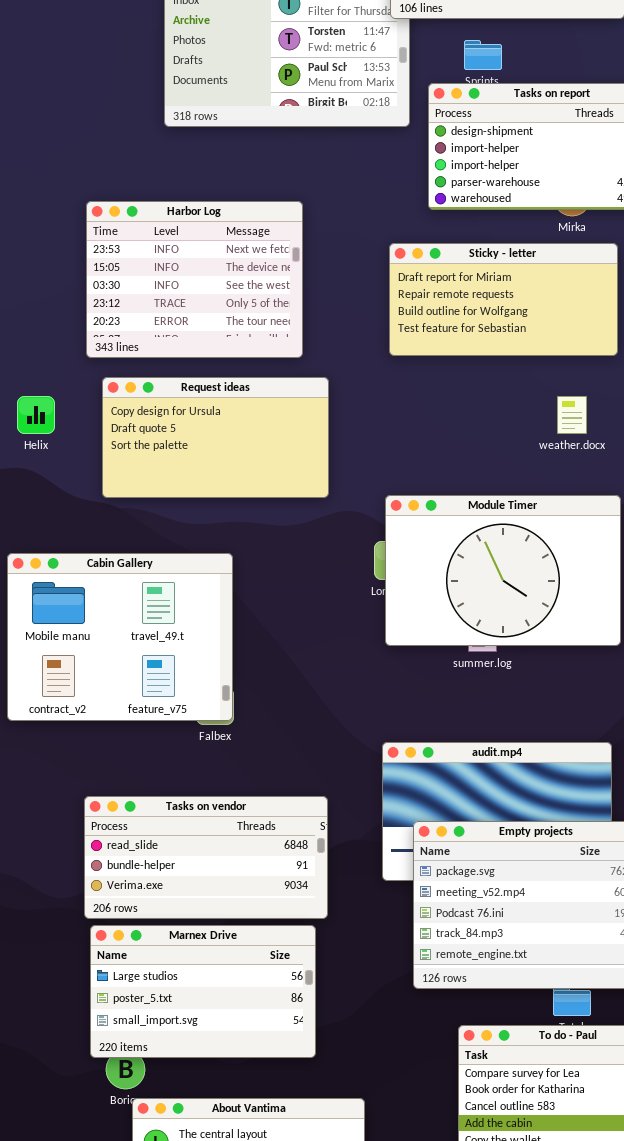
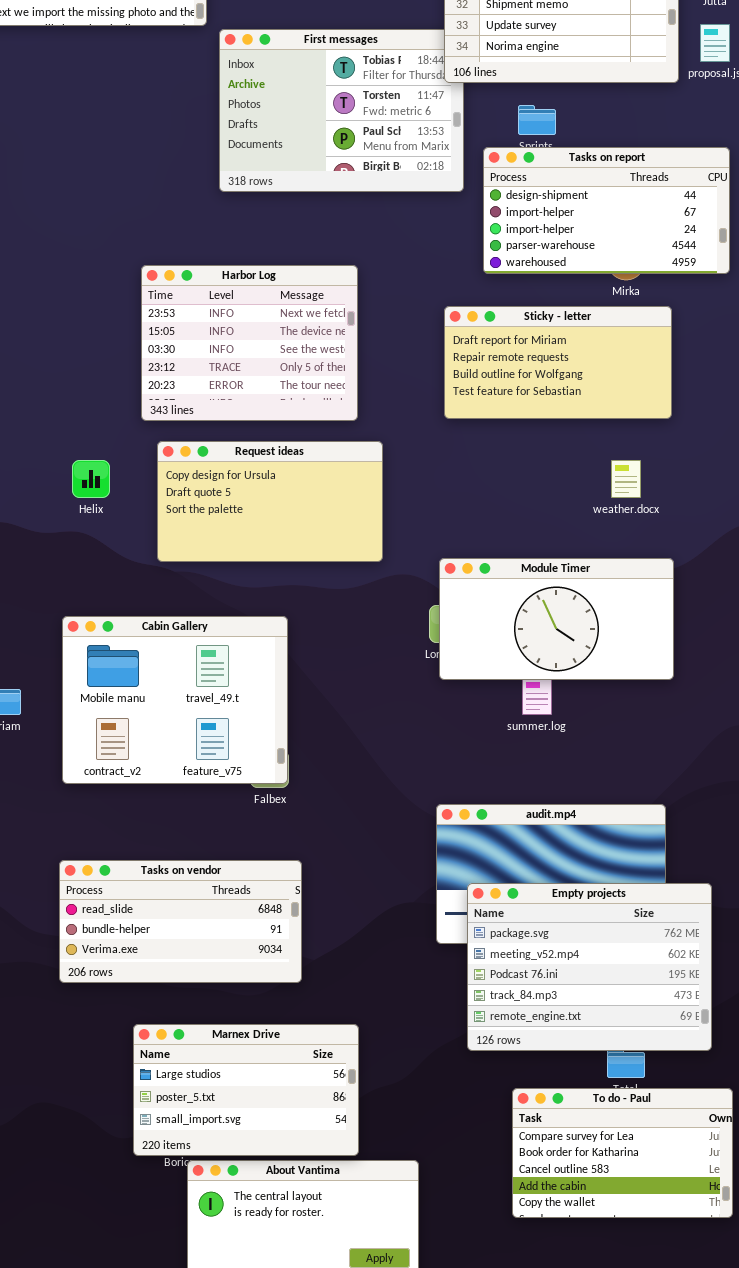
Module Timer: [385,495,621,646] -> [439,558,674,680], resized
Tasks on vendor: [84,796,328,919] -> [59,860,302,983], moved
Marnex Drive: [90,925,316,1058] -> [133,1024,359,1156], moved

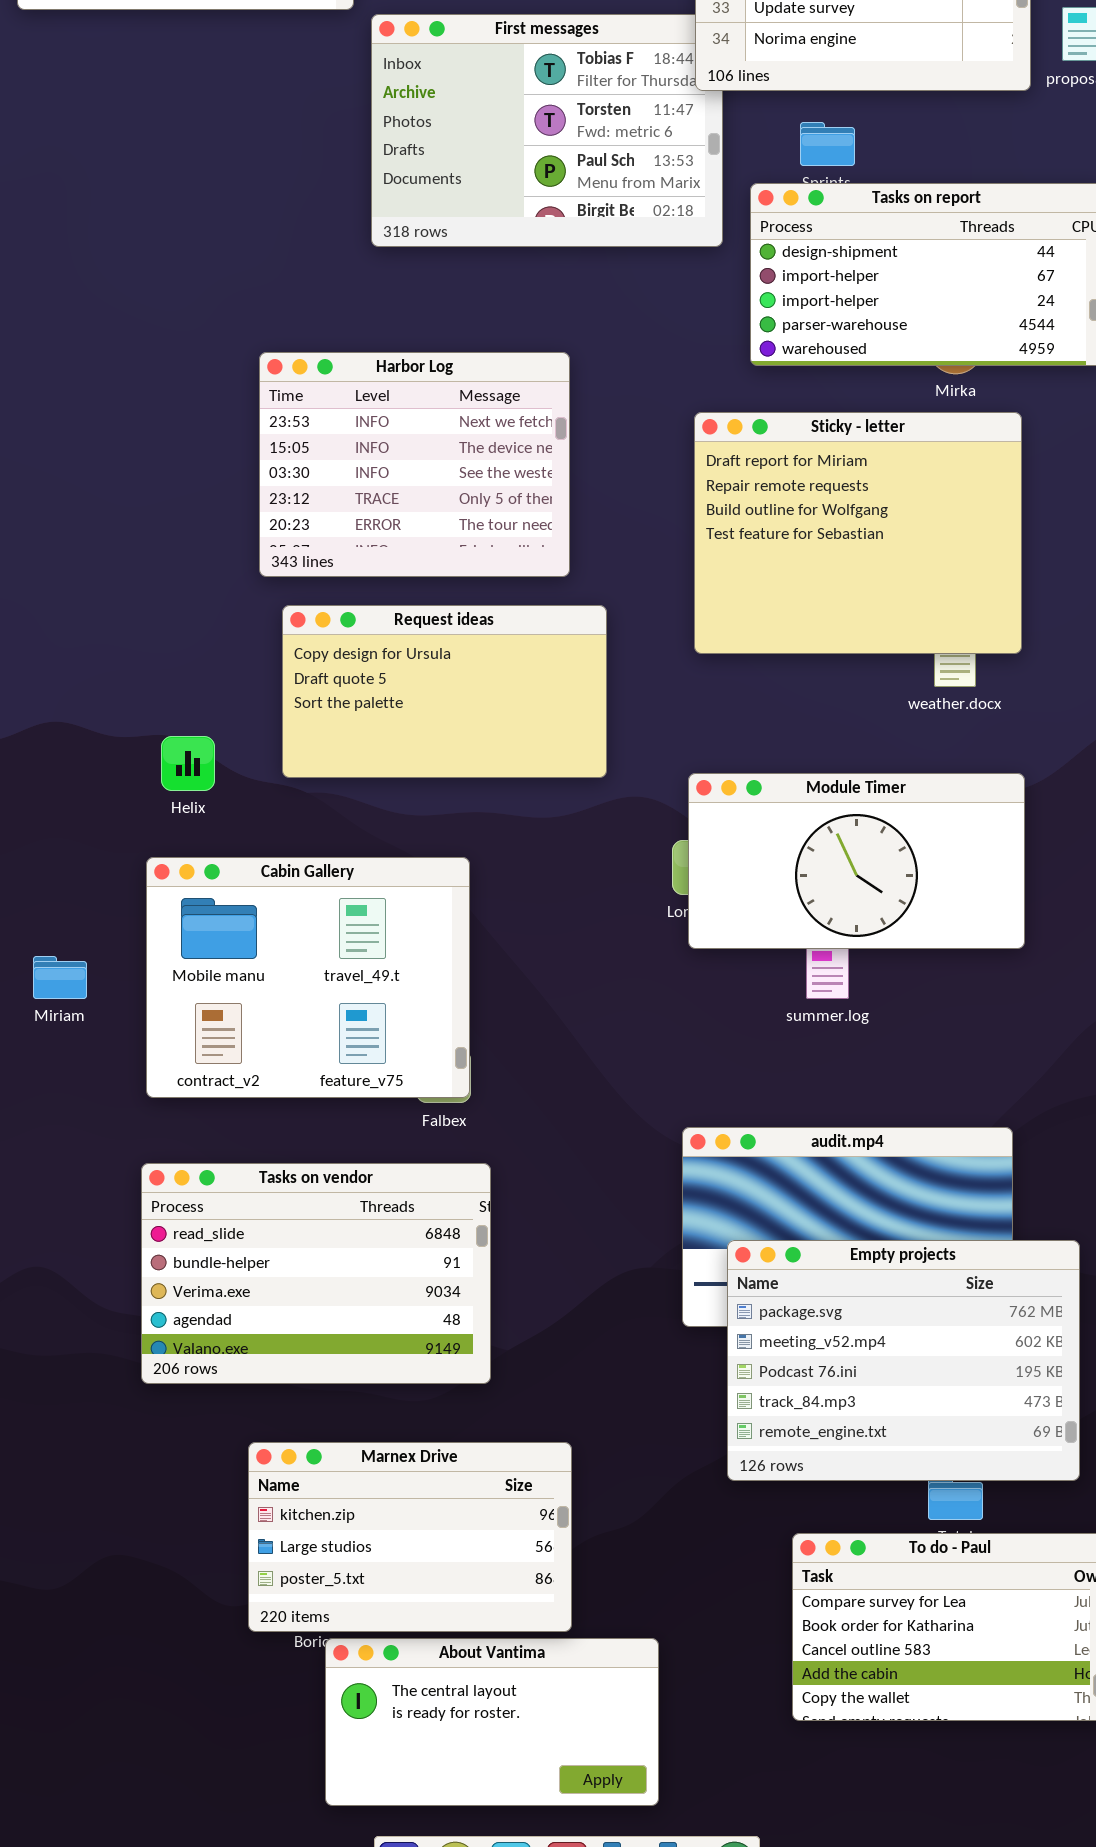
Sticky - letter: [444,306,672,419] -> [694,412,1022,654], resized
Helix: [72,460,110,498] -> [161,736,215,791], moved
Tasks on vendor: [59,860,302,983] -> [141,1163,491,1384], resized
Marnex Drive: [133,1024,359,1156] -> [248,1442,572,1632], scrolled up 1 row

